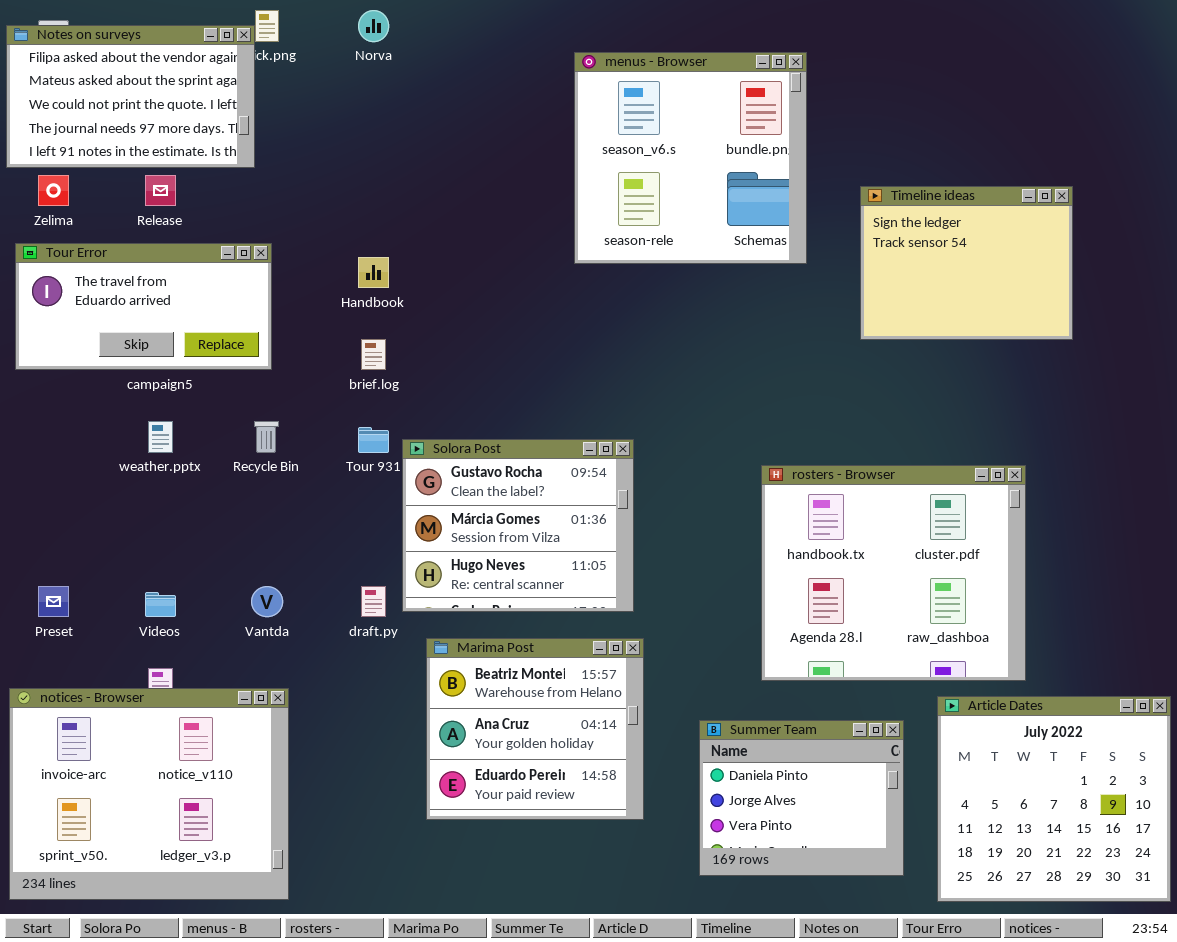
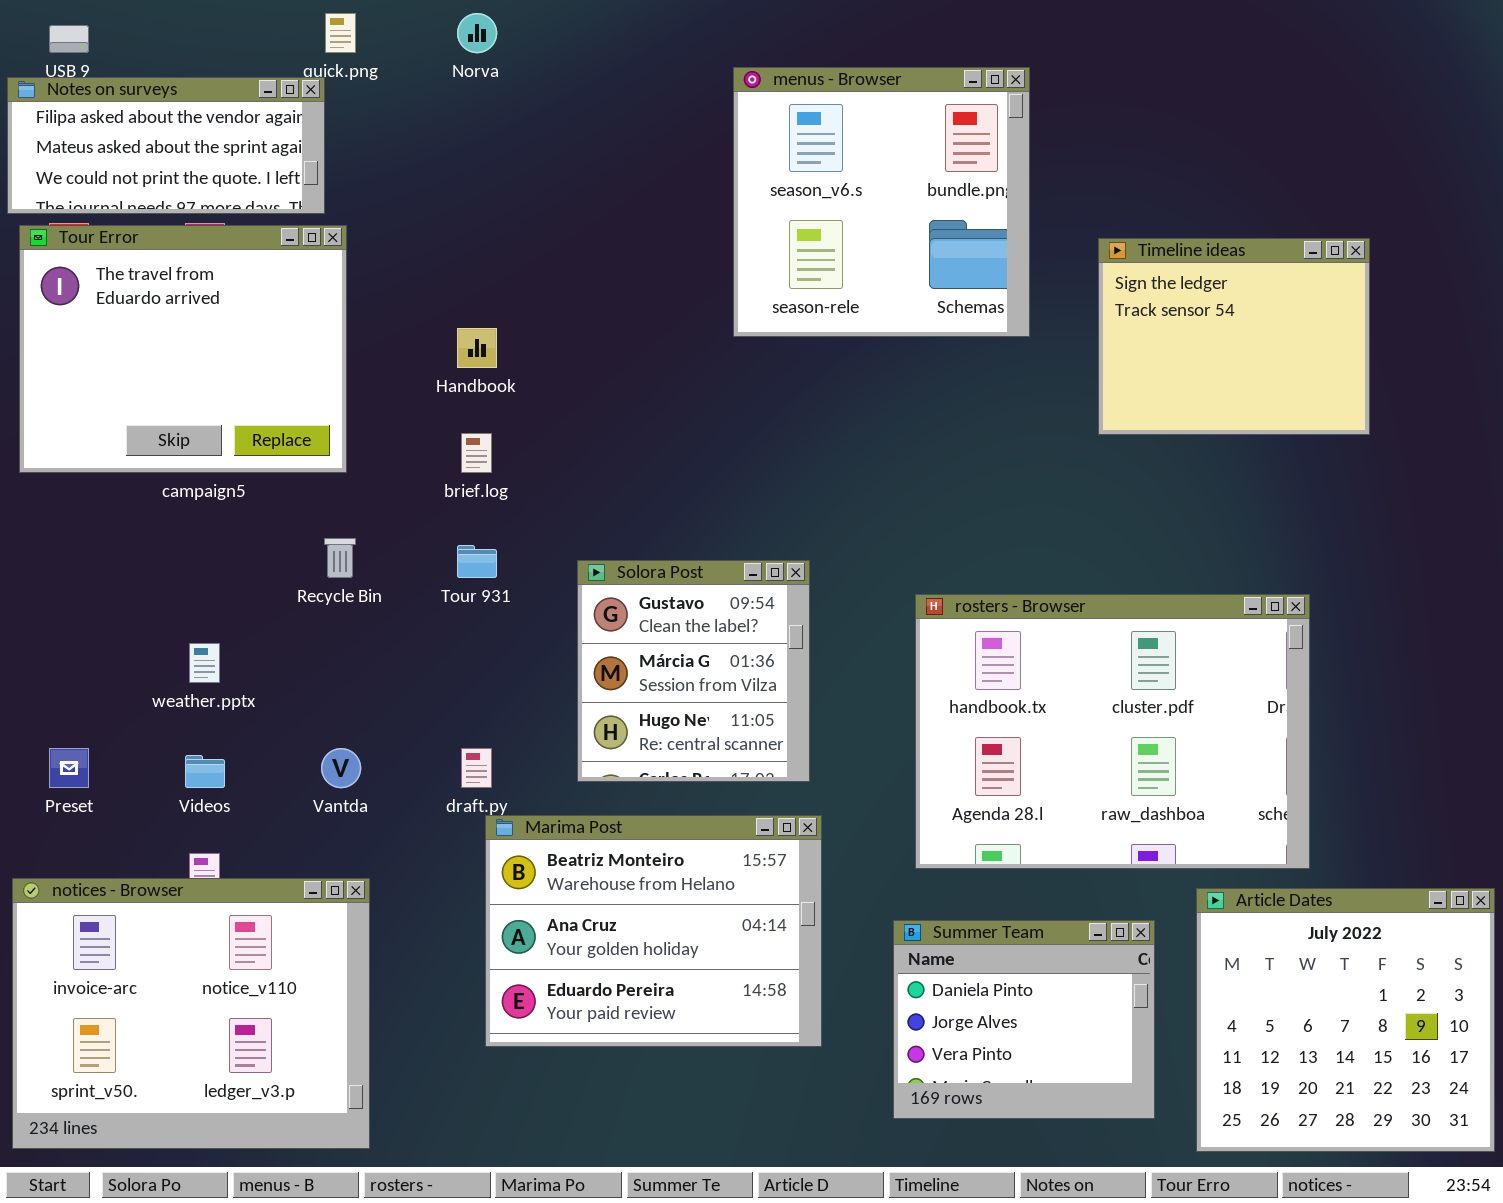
Notes on surveys: [6,25,255,168] -> [7,77,325,214], resized
Tour Error: [15,243,272,370] -> [19,225,347,473], resized
weather.pptx: [148,421,173,453] -> [189,643,220,683], moved
Solora Post: [402,439,634,612] -> [577,560,810,782], resized
rosters - Browser: [761,465,1026,681] -> [915,594,1310,869], resized
Marima Post: [426,638,644,820] -> [485,815,822,1047], resized

